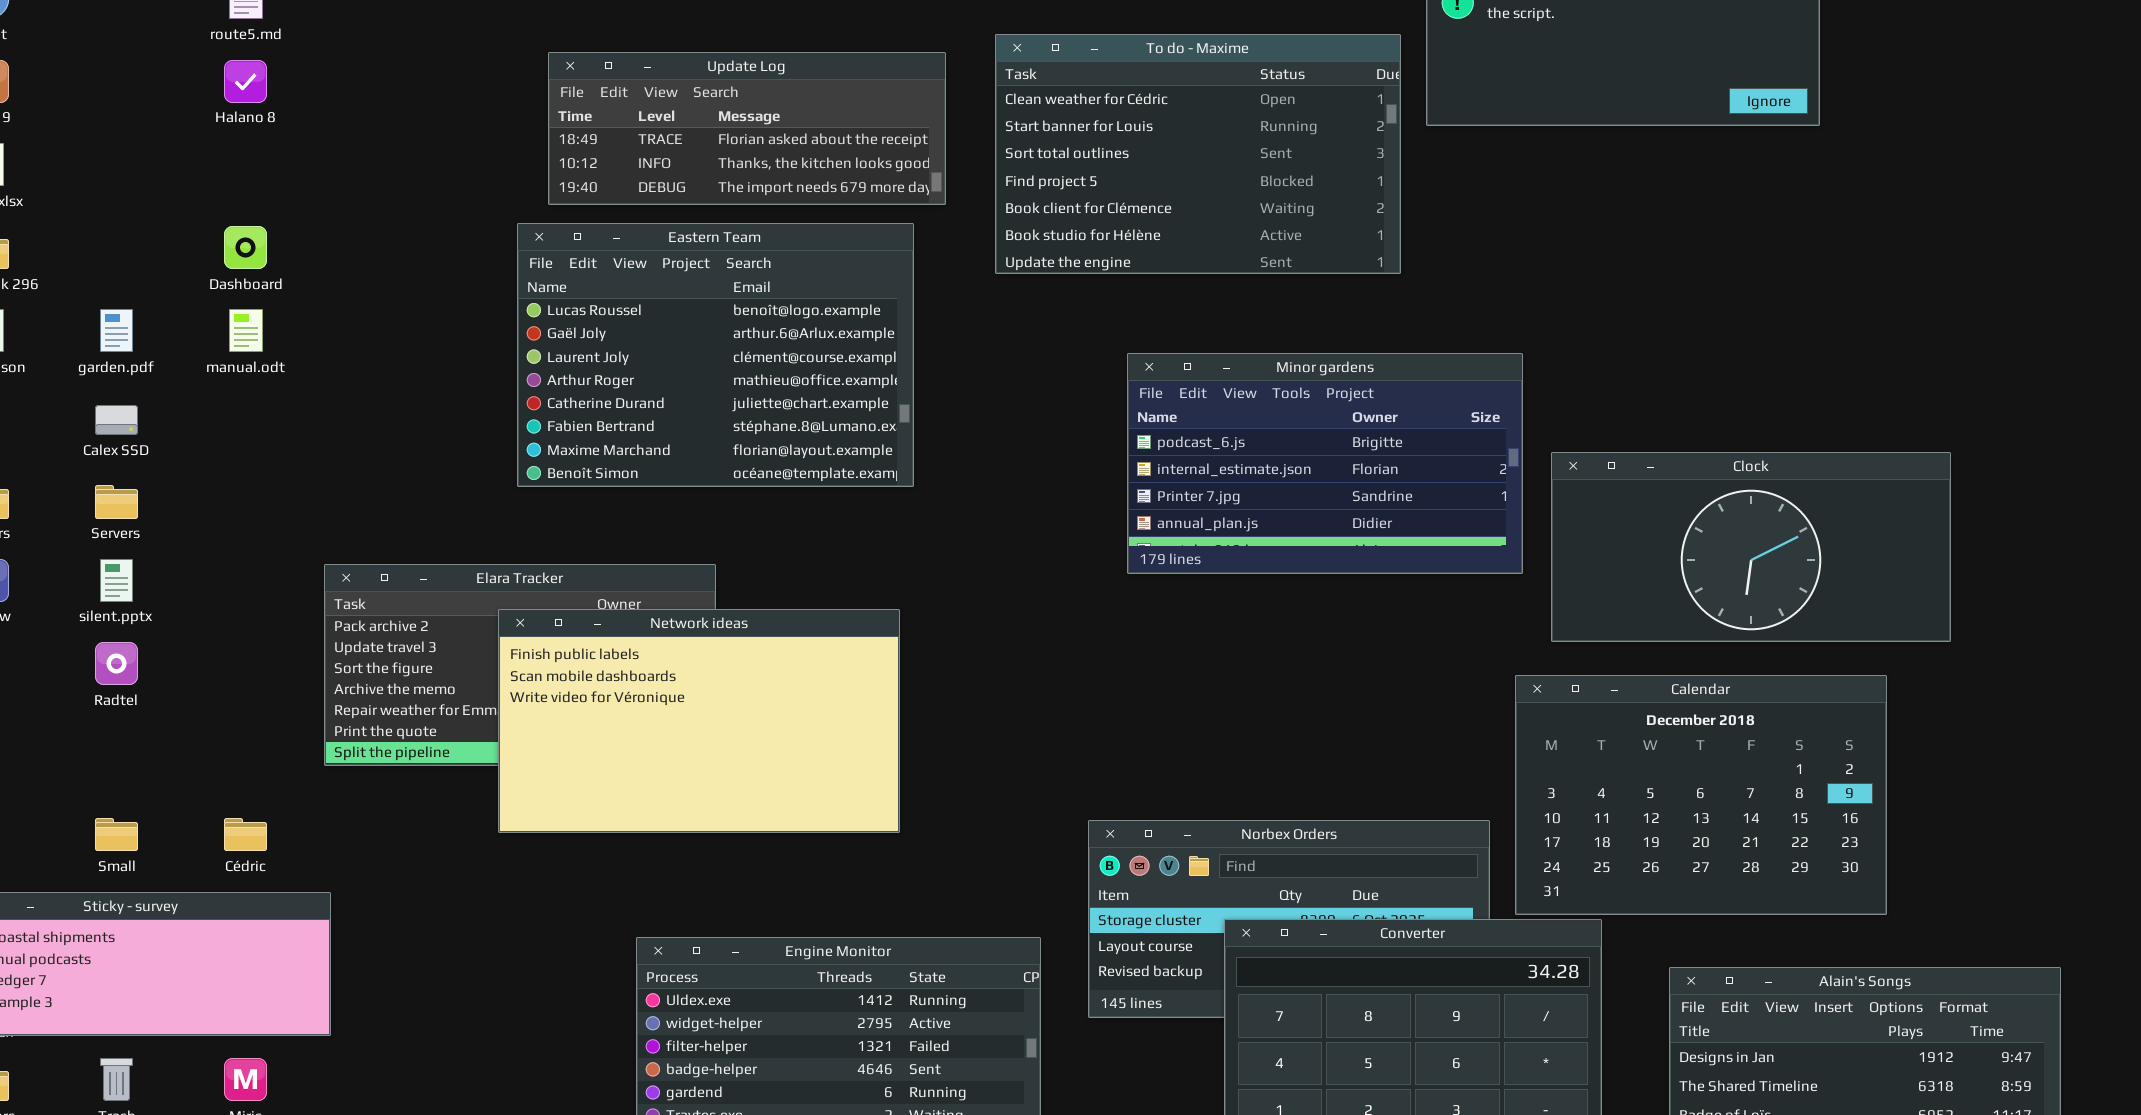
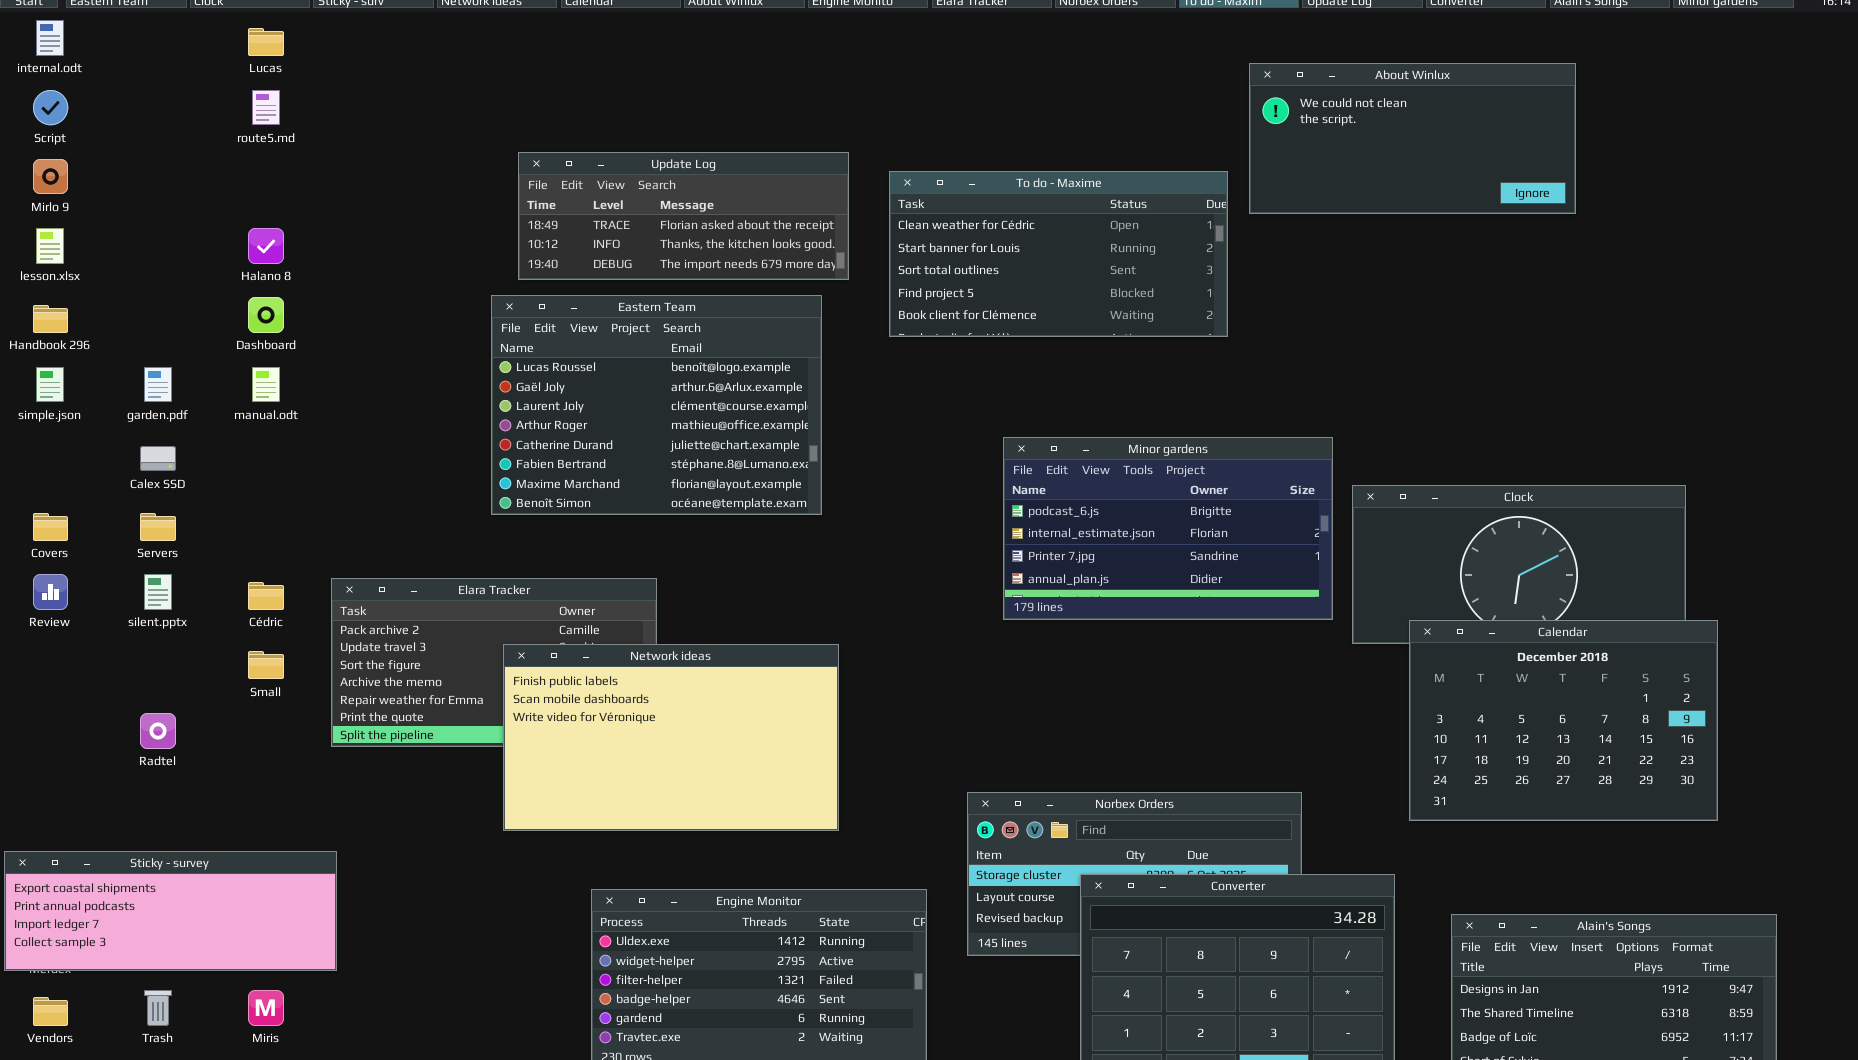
To do - Maxime: [995,34,1401,274] -> [889,171,1228,337], resized
Halano 8: [224,60,267,103] -> [248,228,284,264], moved
Minor gardens: [1127,353,1523,574] -> [1003,437,1333,620], moved
Network ideas: [498,609,900,833] -> [503,644,839,831], moved
Radtel: [95,642,138,685] -> [140,713,176,749], moved
Calendar: [1515,675,1887,915] -> [1409,620,1718,821], moved
Small: [95,818,138,851] -> [248,651,284,679], moved
Cédric: [224,818,267,851] -> [248,582,284,610], moved

